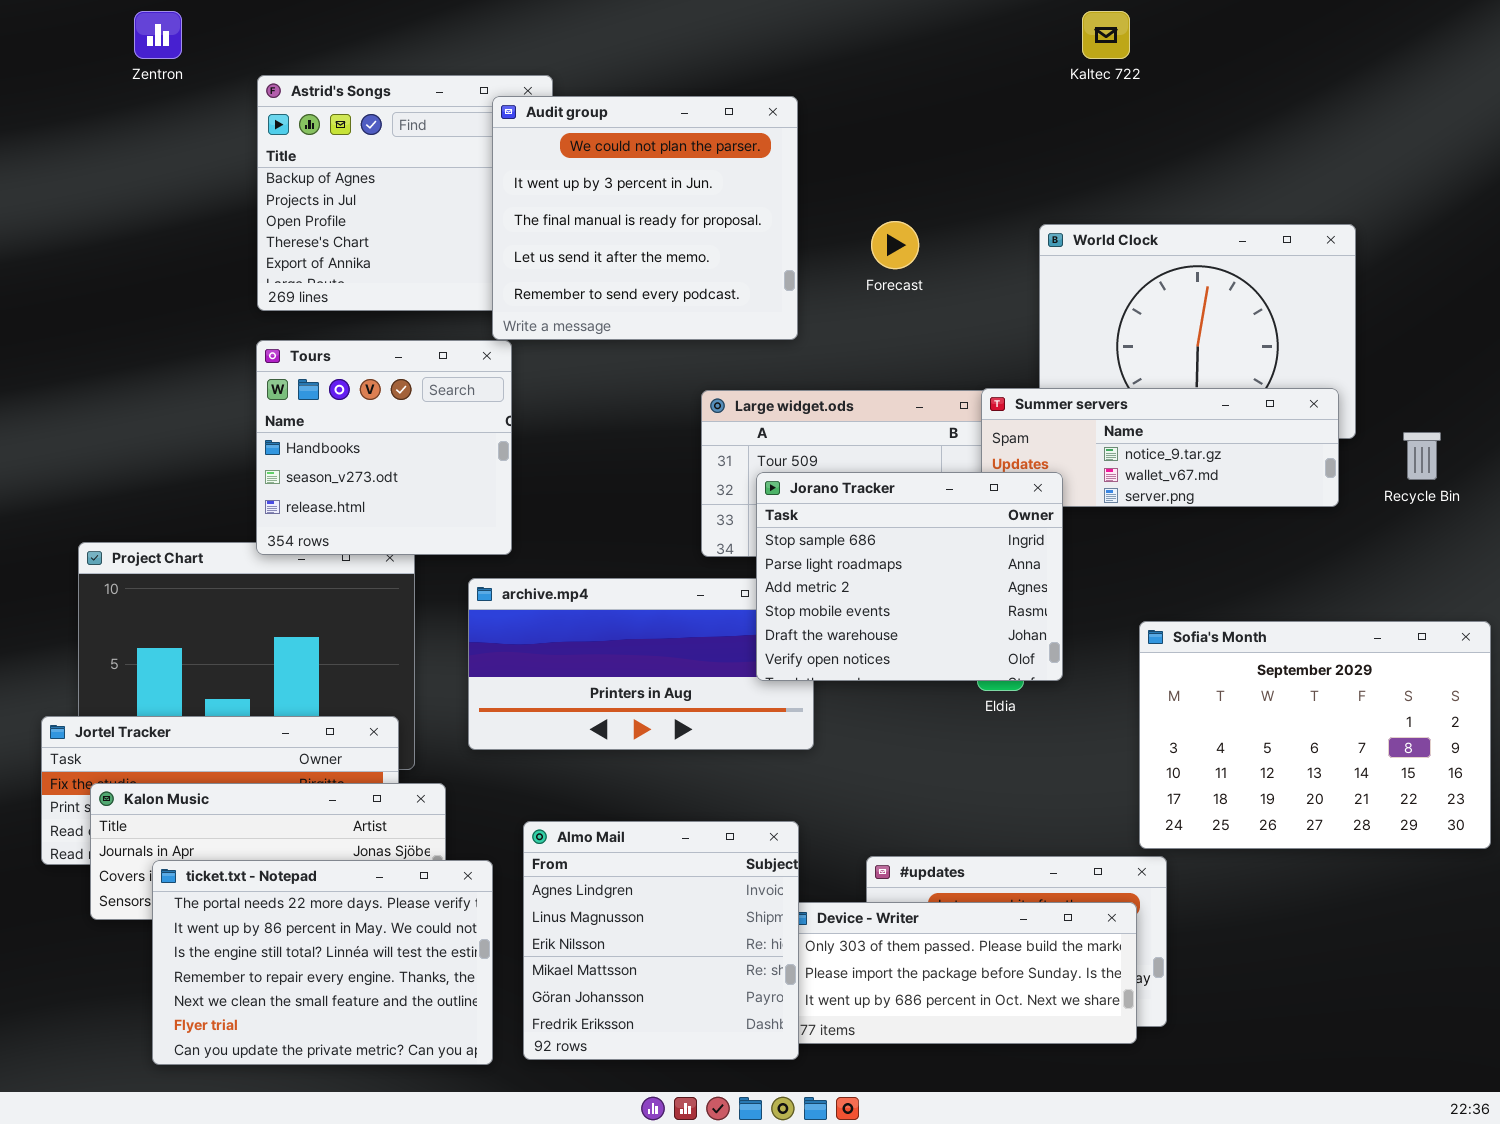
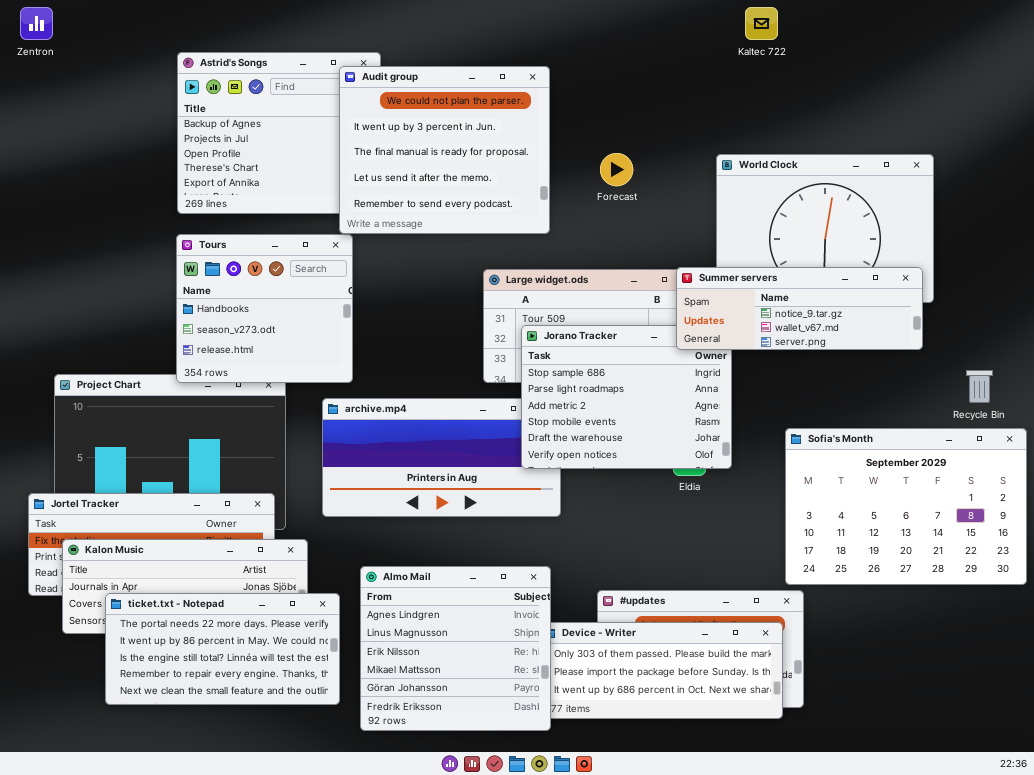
Zentron: [134,11,182,59] -> [20,7,53,40], moved
Summer servers: [981,388,1339,507] -> [676,267,923,350], raised
Recycle Bin: [1403,432,1441,480] -> [966,370,993,403], moved
ticket.txt - Notepad: [152,860,493,1065] -> [105,593,340,705], resized

